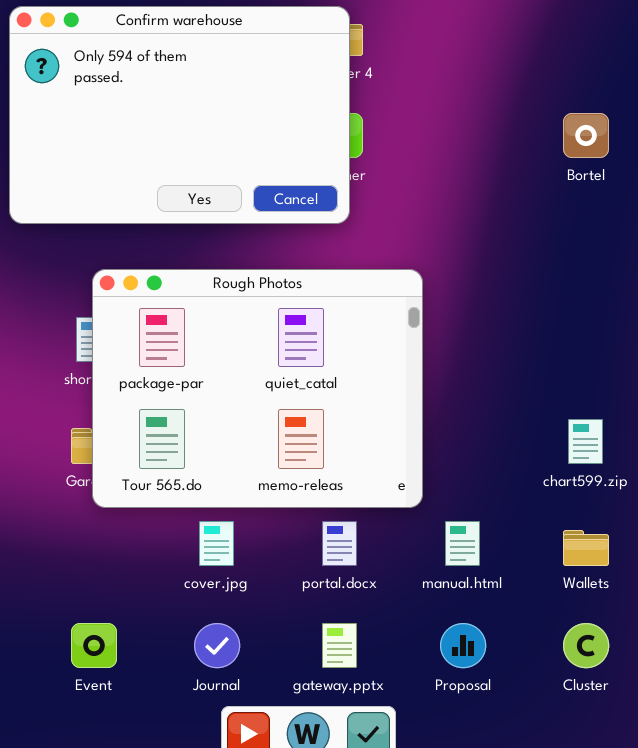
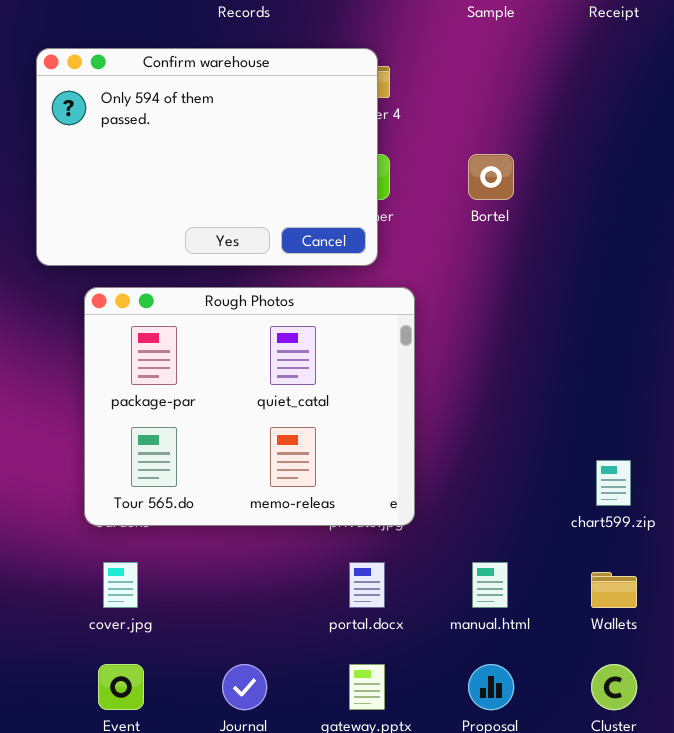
Bortel: [563,113,609,158] -> [468,154,514,200], moved
Rough Photos: [92,269,423,508] -> [84,287,415,526], moved
cover.jpg: [199,521,234,566] -> [103,562,138,608], moved

